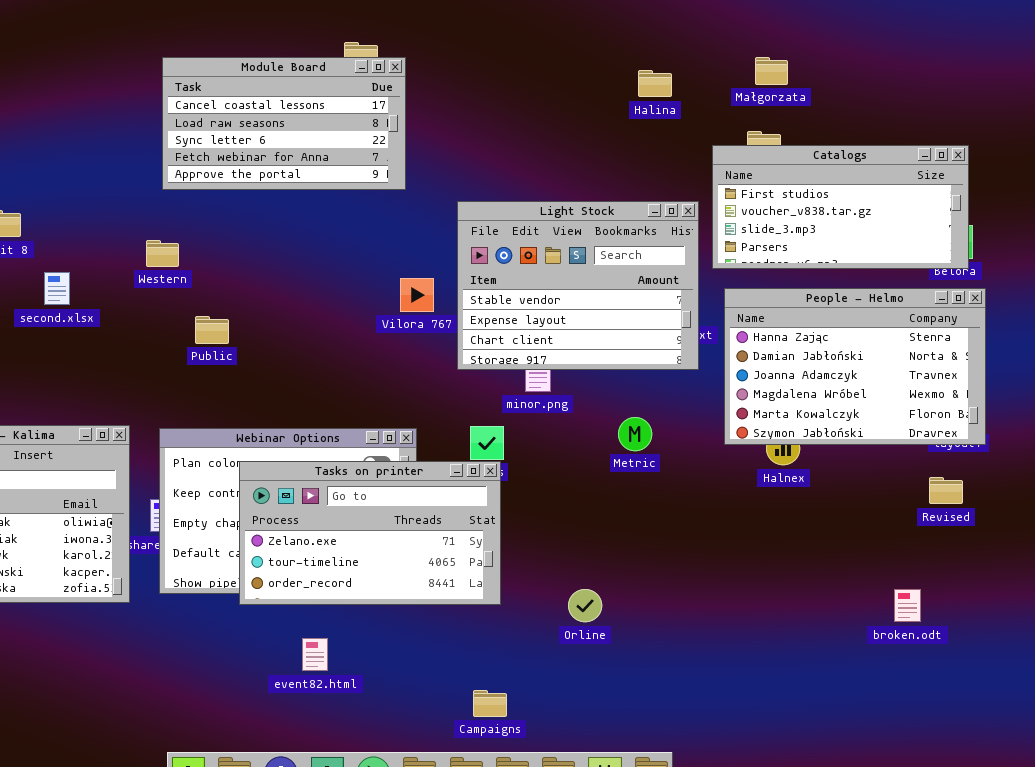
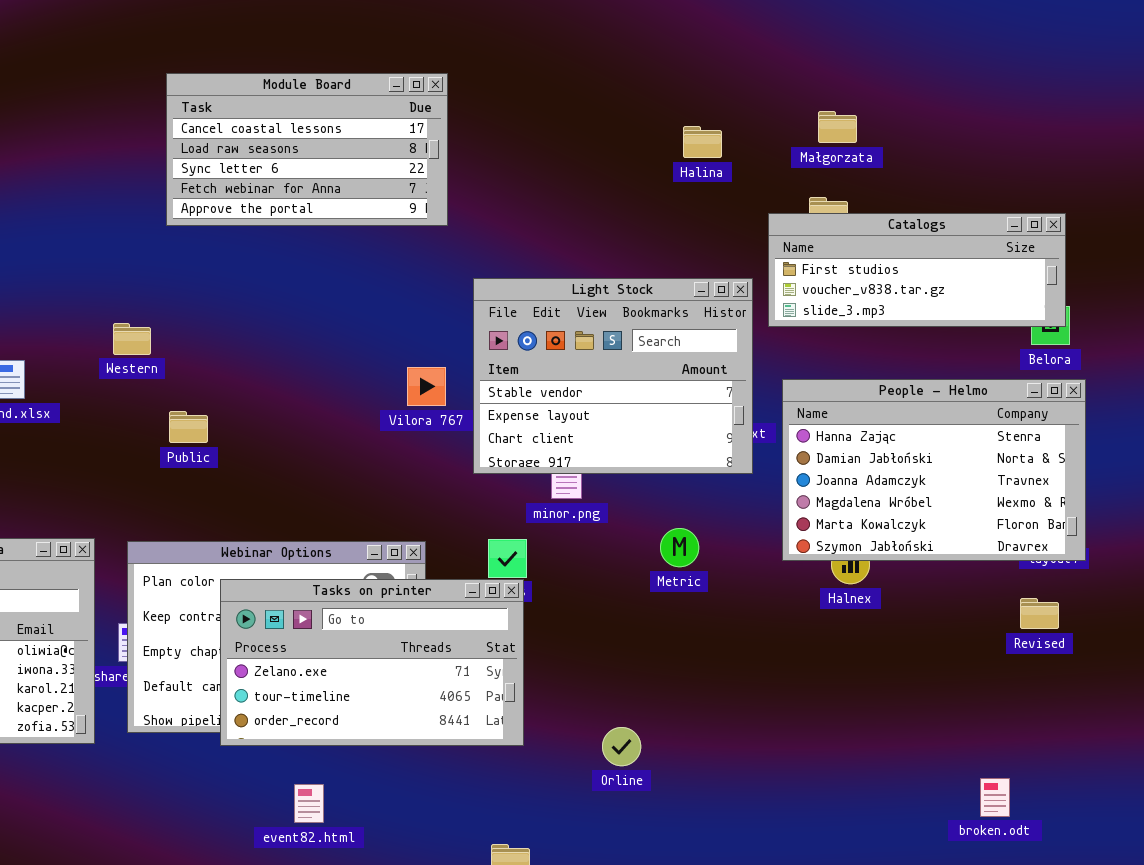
Module Board: [162,57,406,190] -> [166,73,448,226], moved
Catalogs: [712,145,969,269] -> [768,213,1066,327], resized
broken.odt: [894,589,921,622] -> [980,778,1010,817], moved

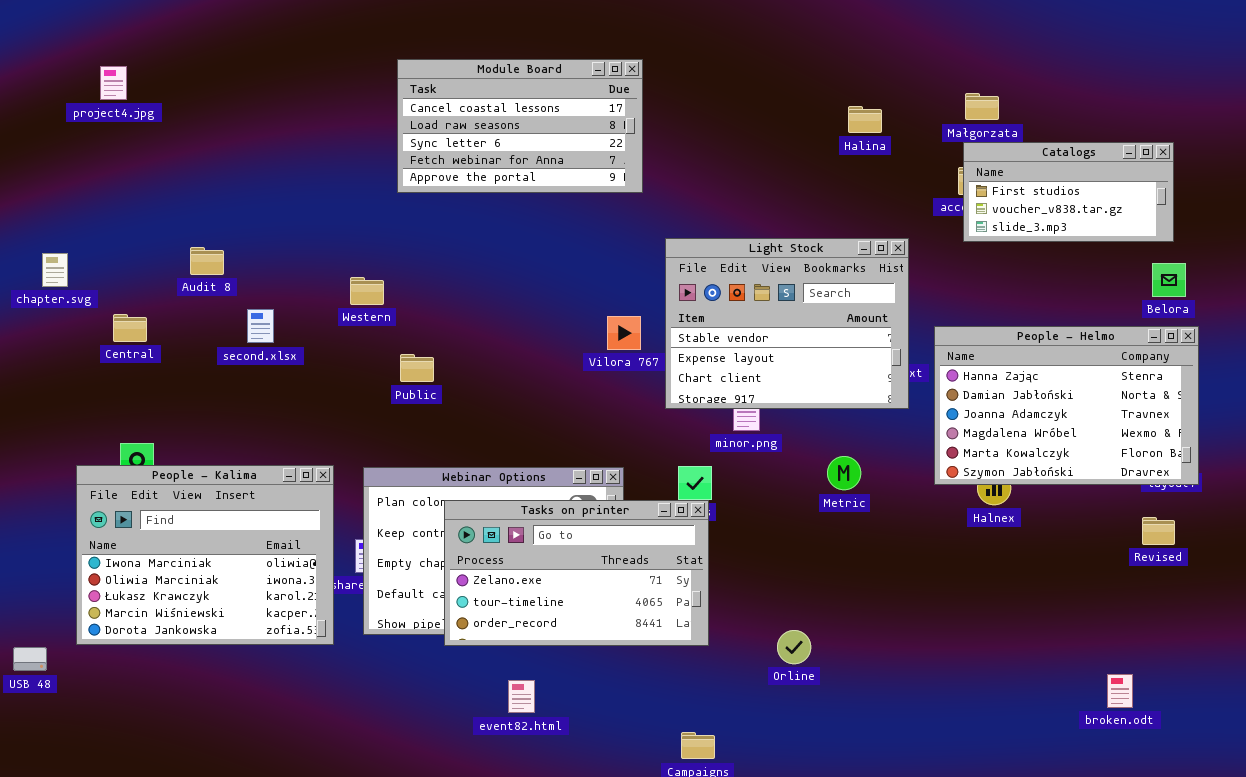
Catalogs: [768,213,1066,327] -> [963,142,1174,242], moved, resized

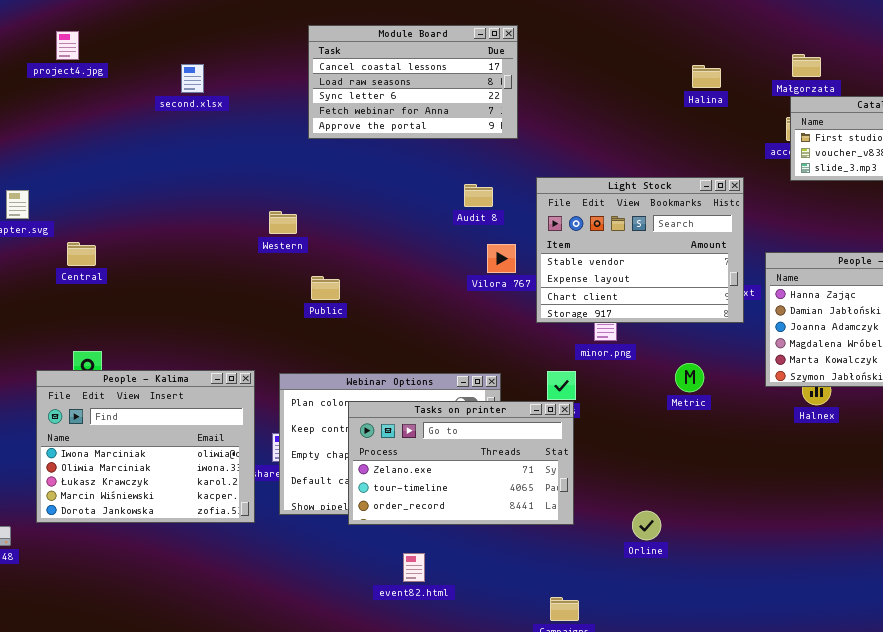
Audit 8: [190,247,224,275] -> [464,184,493,207], moved
second.xlsx: [247,309,274,343] -> [181,64,204,93], moved

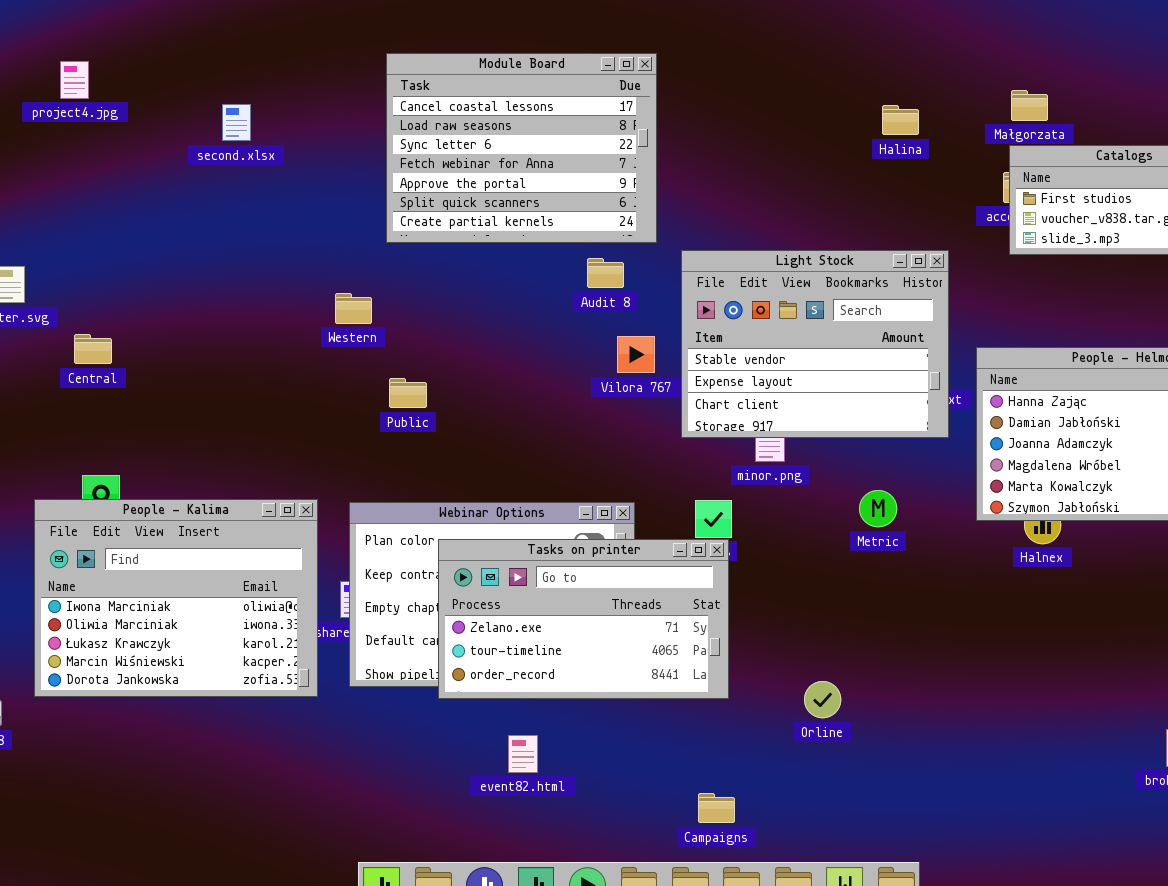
Module Board: [308,25,518,139] -> [386,53,657,243], resized

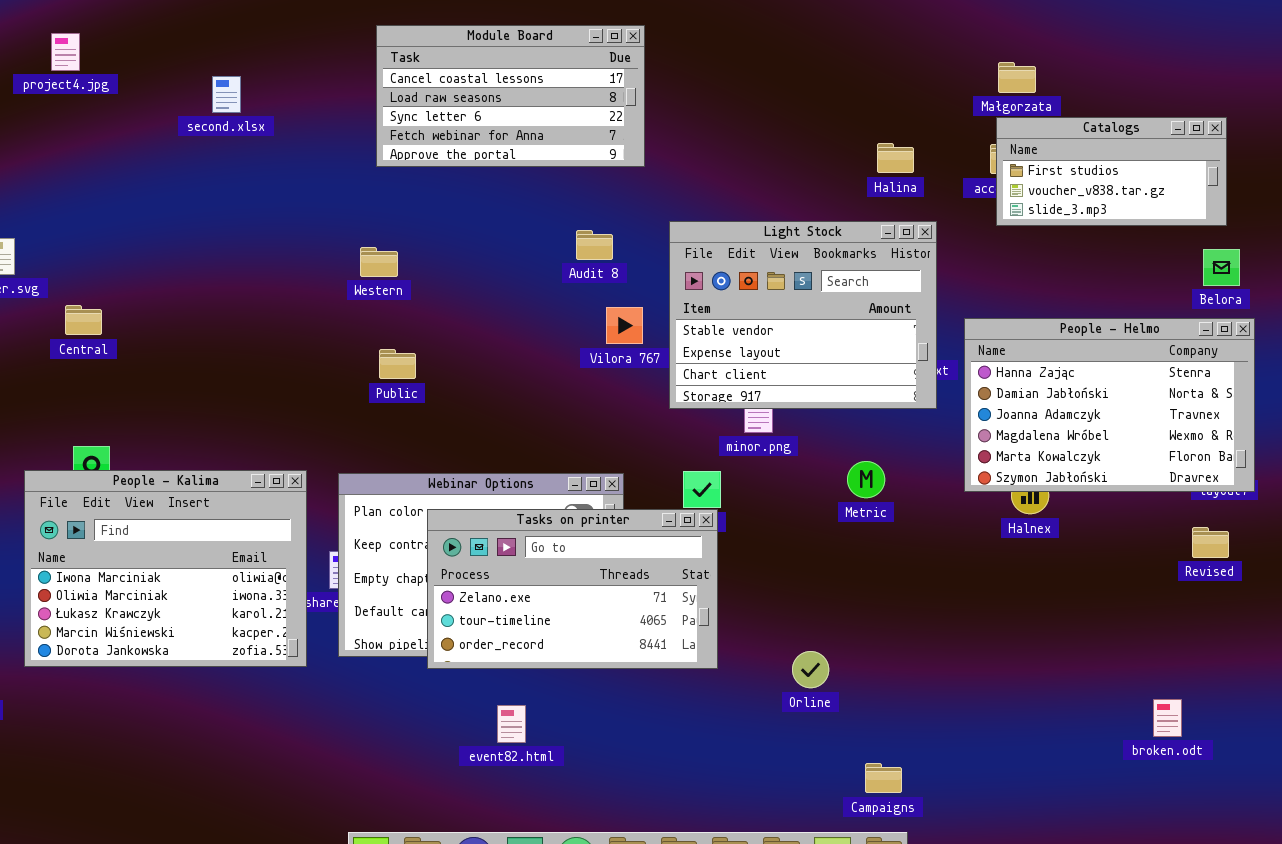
Module Board: [386,53,657,243] -> [376,25,645,167], resized
Halina: [882,105,919,135] -> [877,143,914,173], moved
Western: [335,293,372,324] -> [360,247,398,277], moved
Campaigns: [698,793,735,823] -> [865,763,902,793], moved

